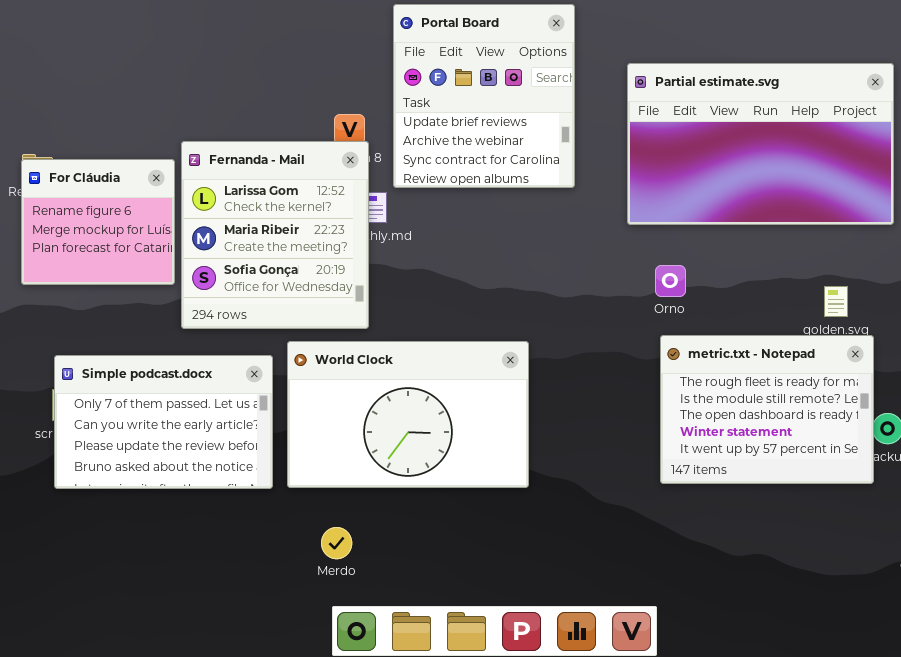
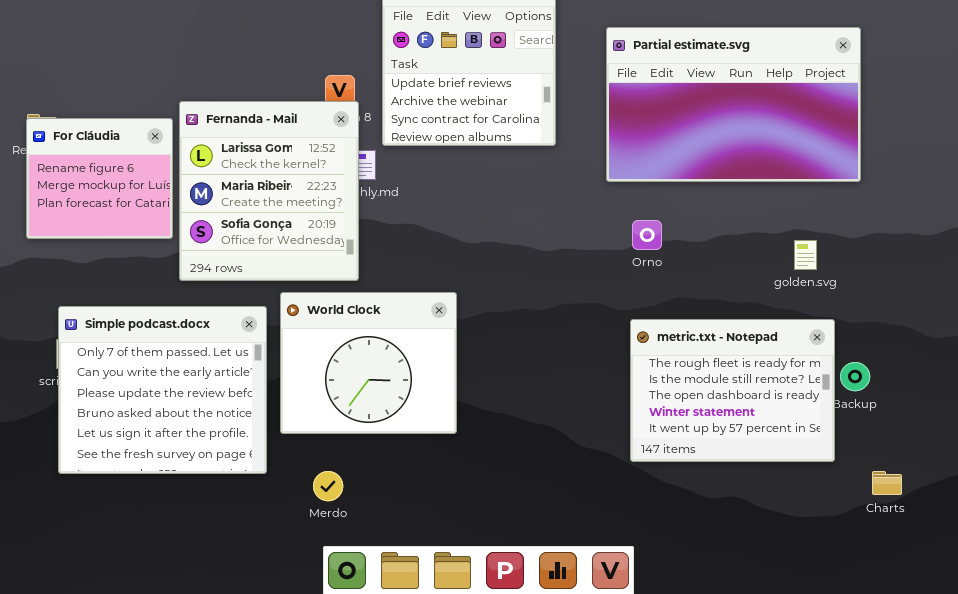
metric.txt - Notepad: [660,335,874,484] -> [630,319,835,462], moved
World Clock: [287,341,529,488] -> [280,292,457,434], resized
Simple podcast.docx: [54,355,273,489] -> [58,306,267,474], resized

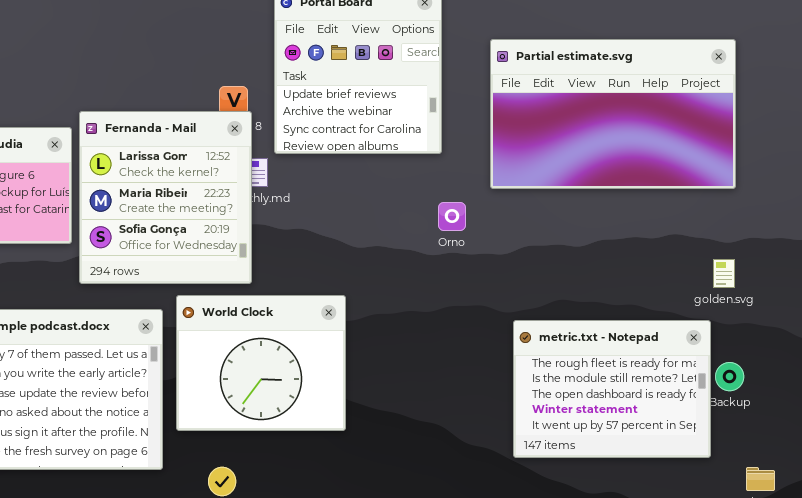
Orno: [632,220,662,250] -> [438,202,466,231], moved
golden.svg: [794,240,817,270] -> [713,259,735,288], moved

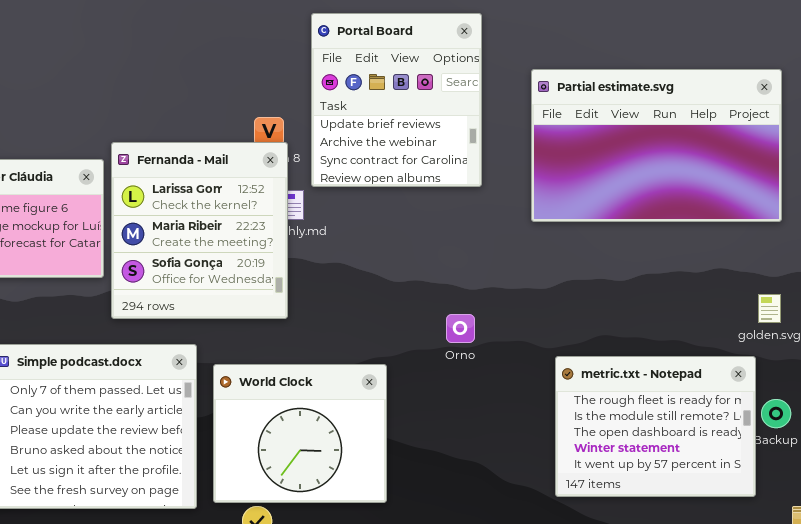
Orno: [438,202,466,231] -> [446,314,475,343], moved
World Clock: [176,295,346,431] -> [213,364,387,503], moved

